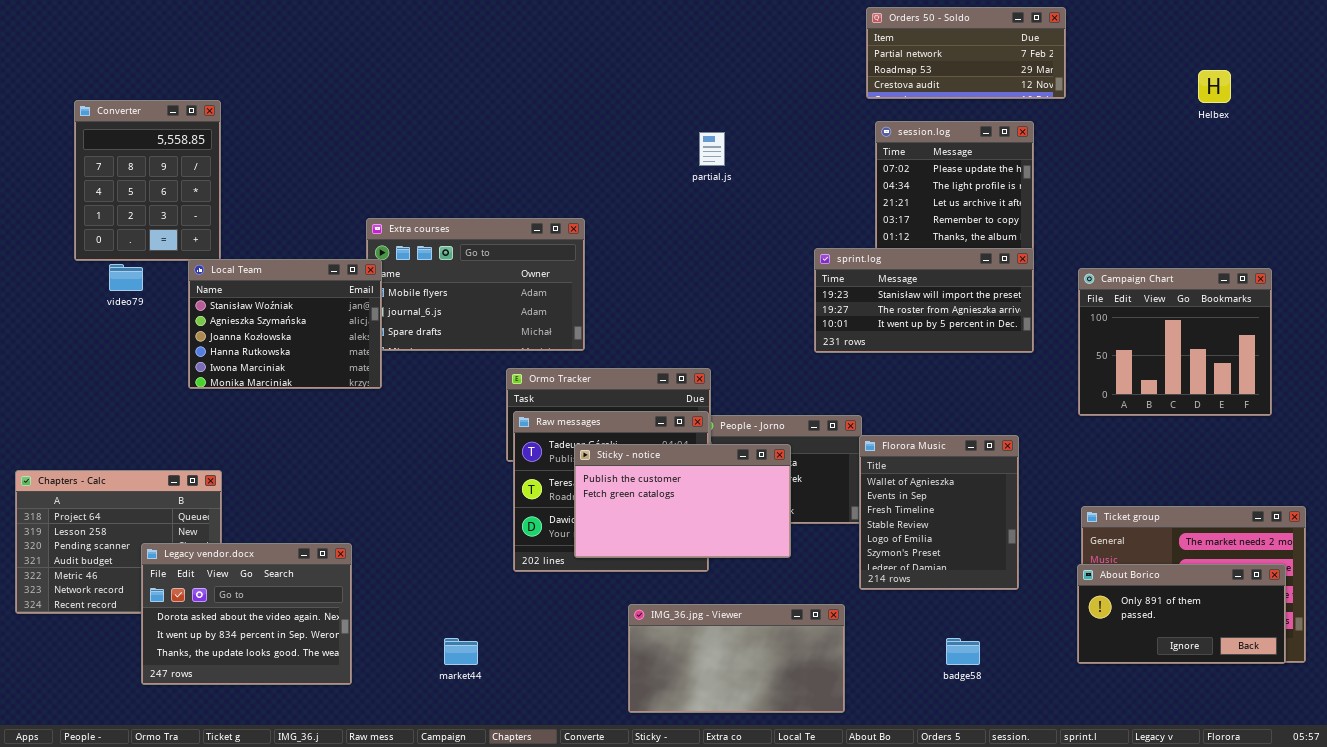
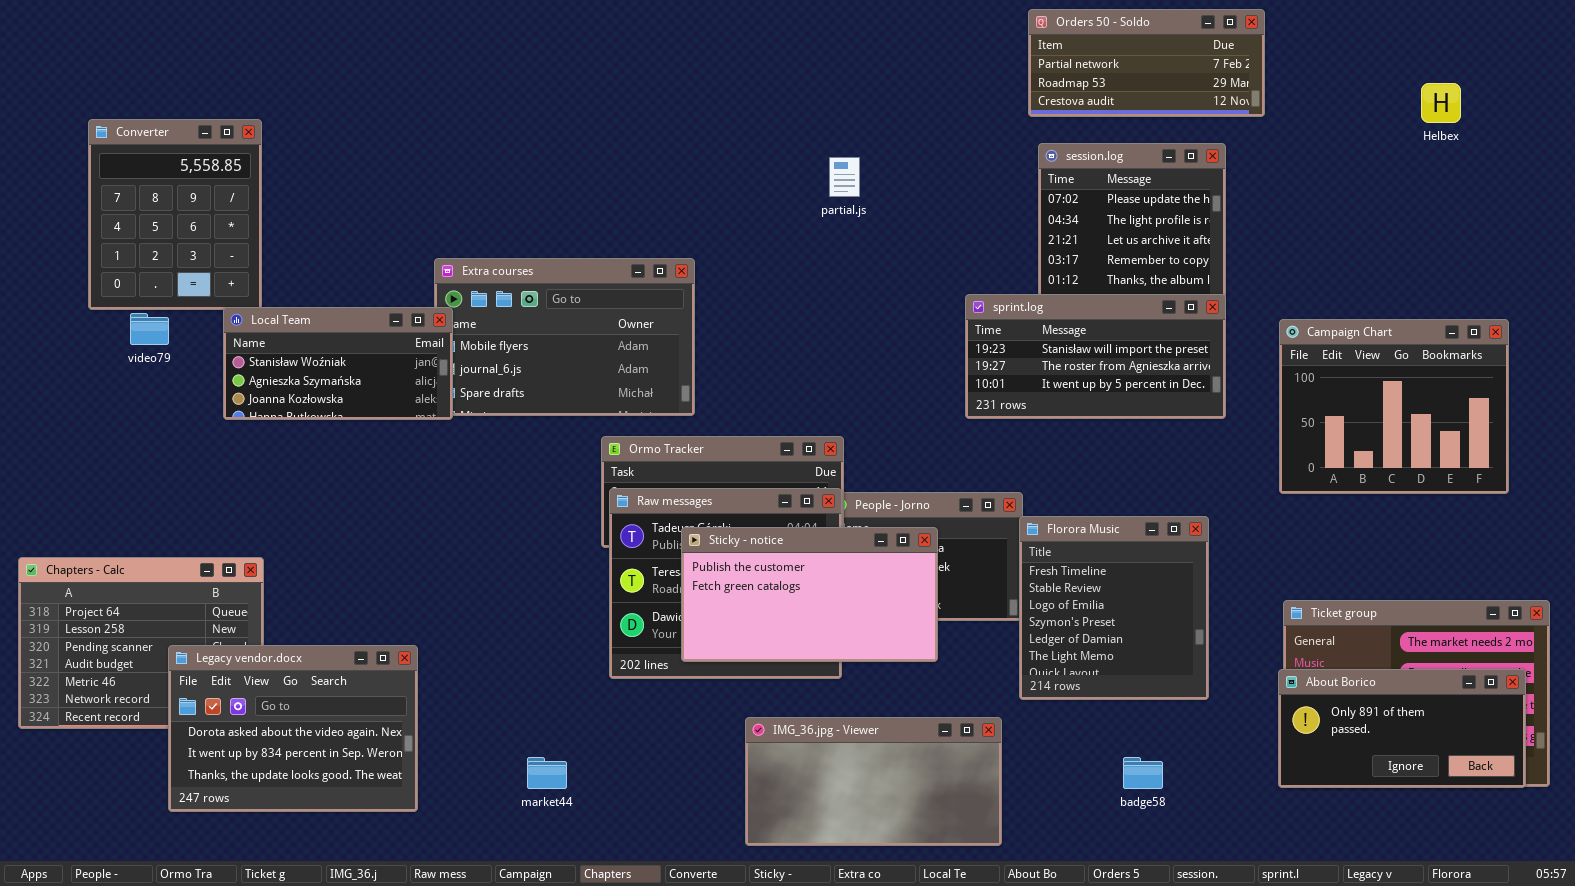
Local Team: [188,259,382,389] -> [223,307,453,420], resized
Florora Music: [859,435,1019,590] -> [1019,516,1209,700], scrolled down 2 rows

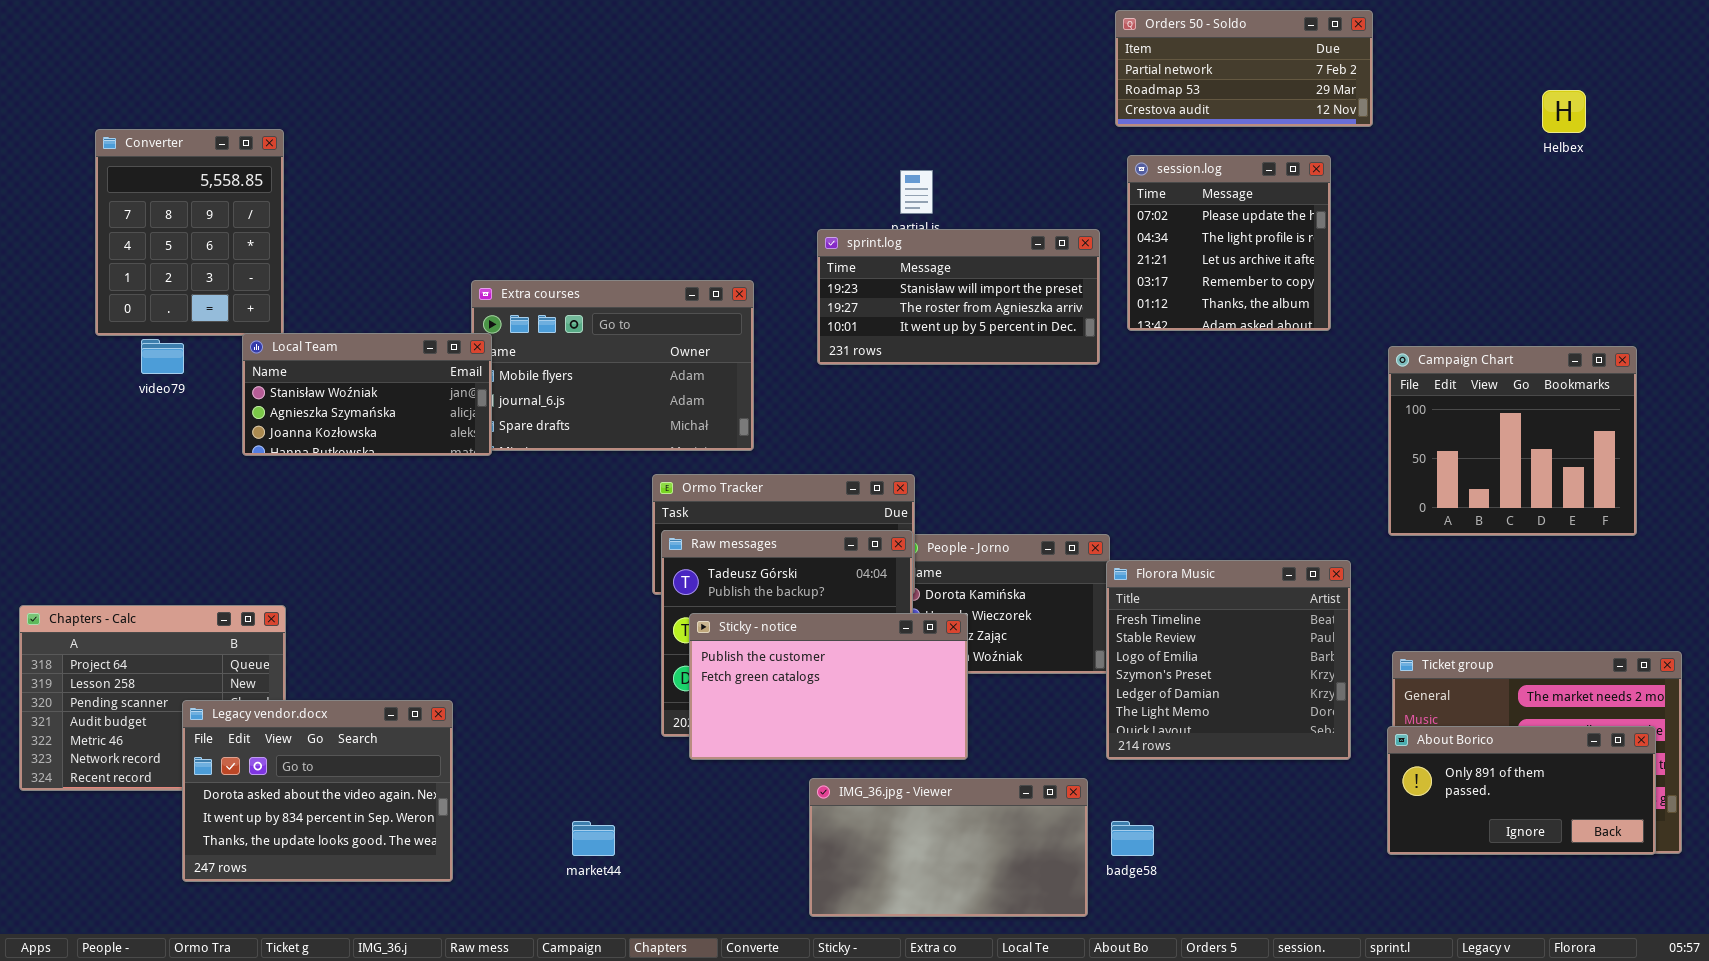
sprint.log: [965,294,1226,419] -> [817,229,1100,365], moved
Florora Music: [1019,516,1209,700] -> [1106,560,1351,760], resized
Sticky - notice: [681,527,938,662] -> [689,613,968,760], moved
badge58: [1123,757,1163,789] -> [1111,821,1154,856], moved

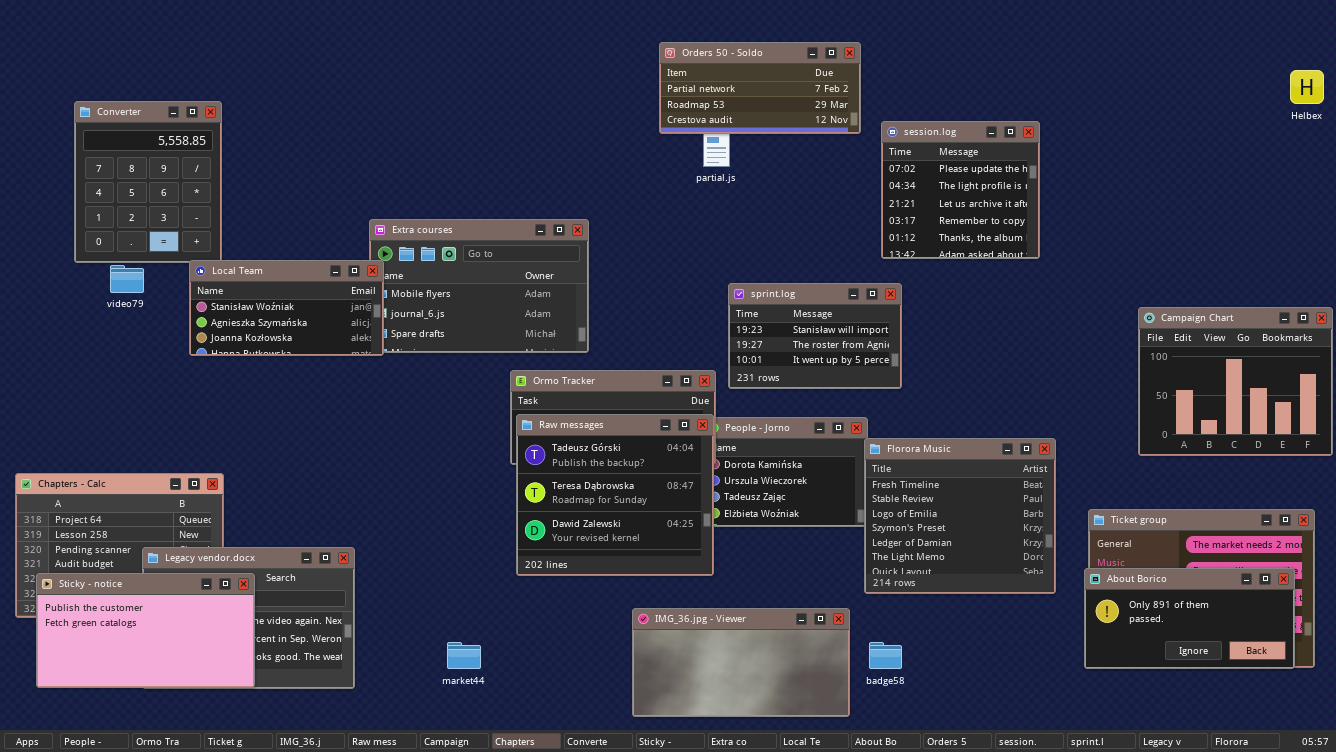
Orders 50 - Soldo: [1115,10,1373,127] -> [659,42,861,134], moved
Helbex: [1542,90,1586,133] -> [1290,70,1324,104], moved
sprint.log: [817,229,1100,365] -> [728,283,902,389], moved, resized
Campaign Chart: [1388,346,1637,536] -> [1138,307,1333,456], moved
Sticky - notice: [689,613,968,760] -> [36,573,255,688], moved

